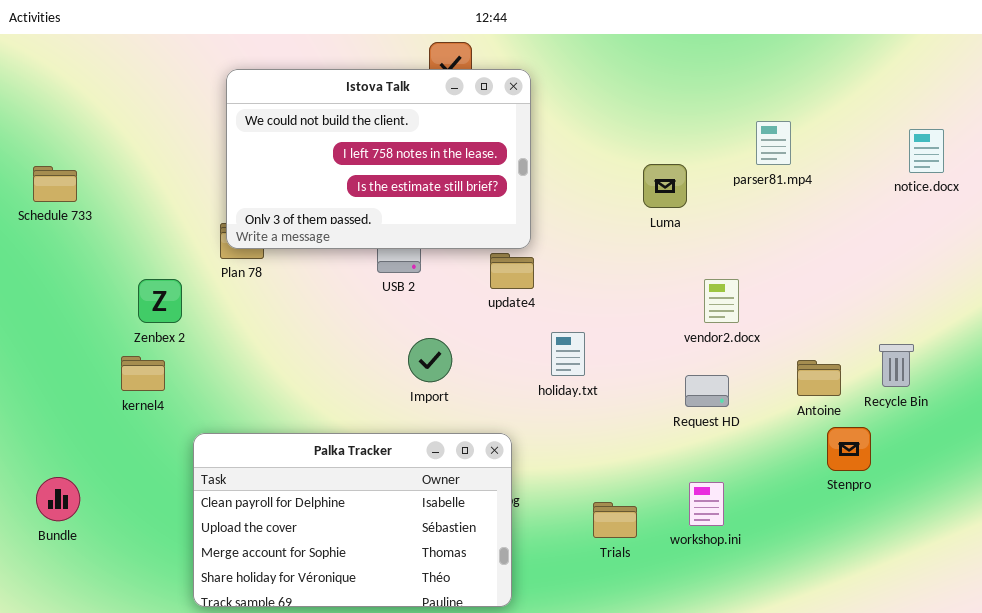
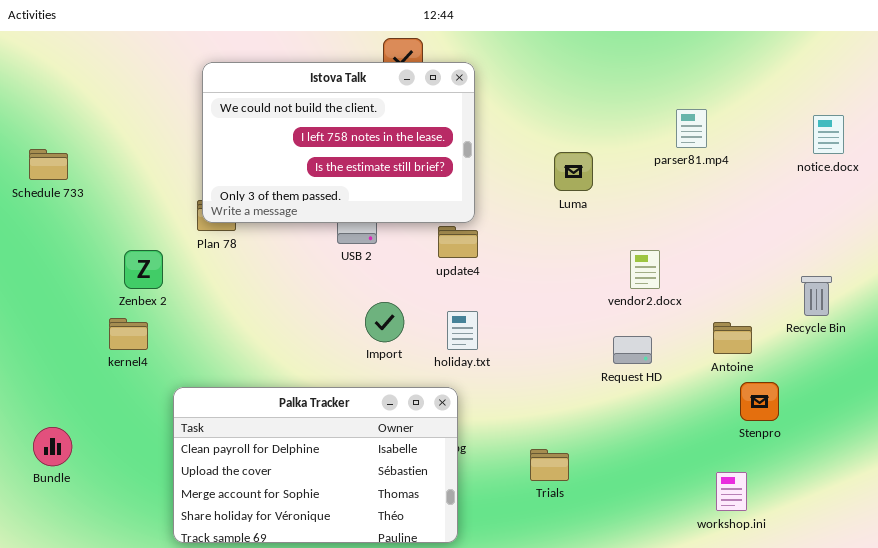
Luma: [643,164,687,208] -> [554,152,593,191], moved
holiday.txt: [551,332,585,376] -> [447,311,478,350], moved
Recycle Bin: [879,344,914,387] -> [801,276,832,316], moved
workshop.ini: [689,482,724,526] -> [716,472,747,511], moved

